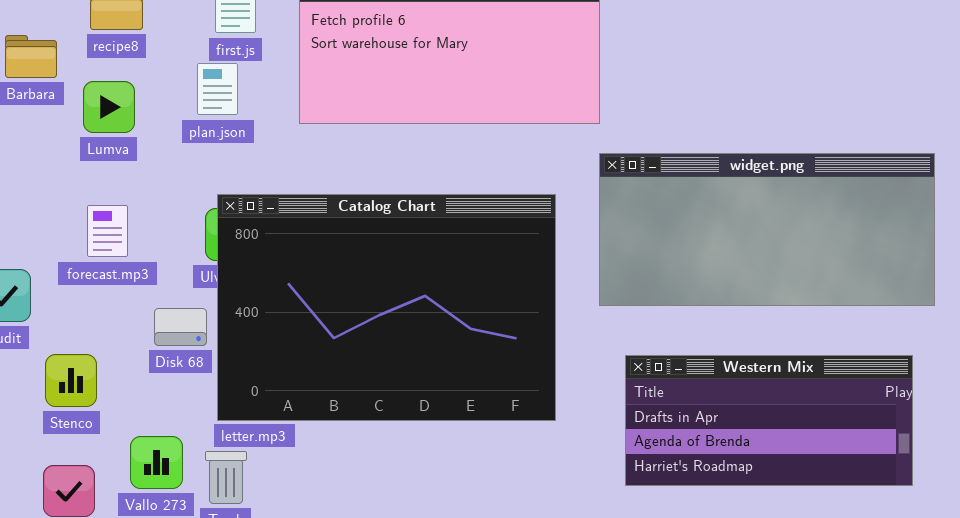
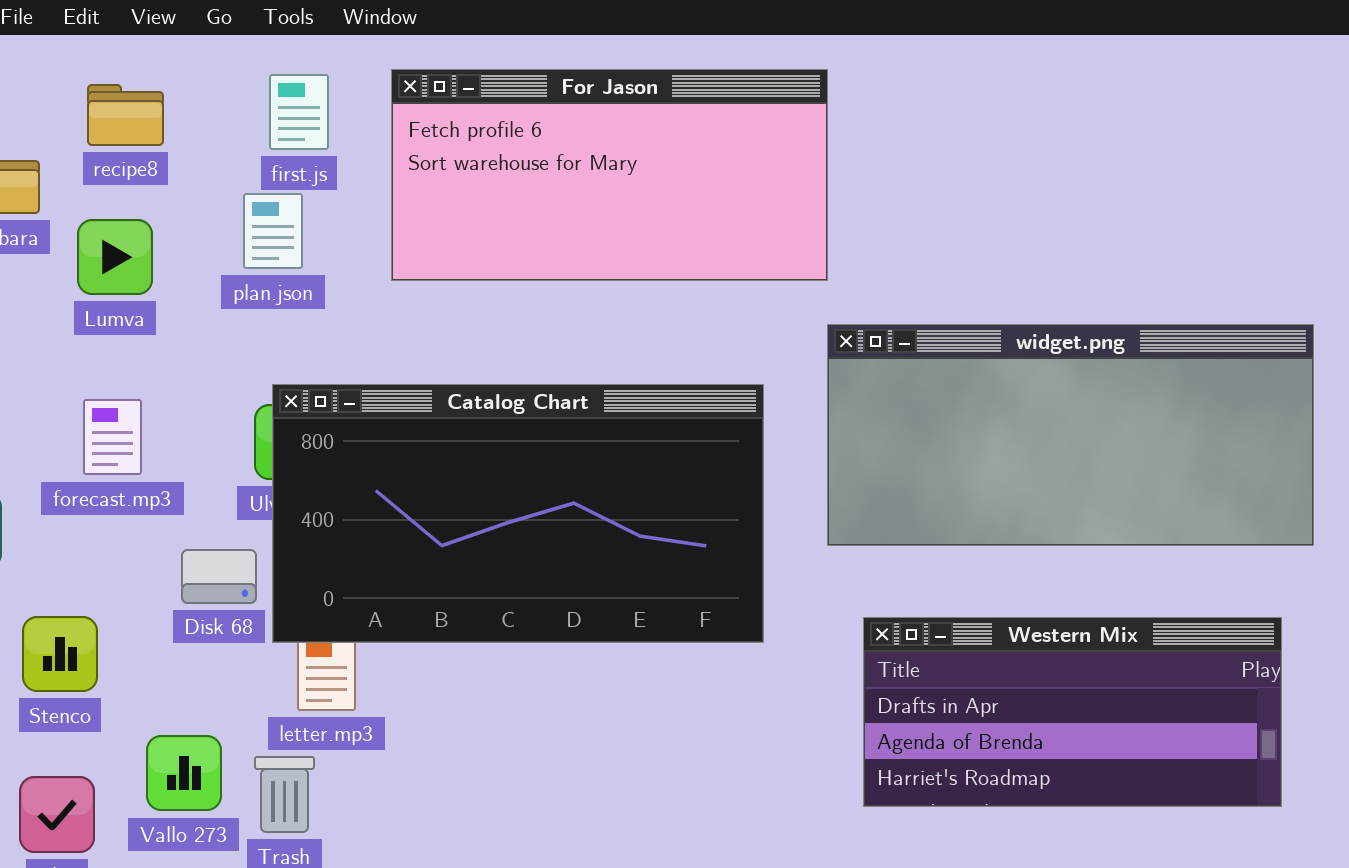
Catalog Chart: [217,194,556,421] -> [272,384,764,643], resized

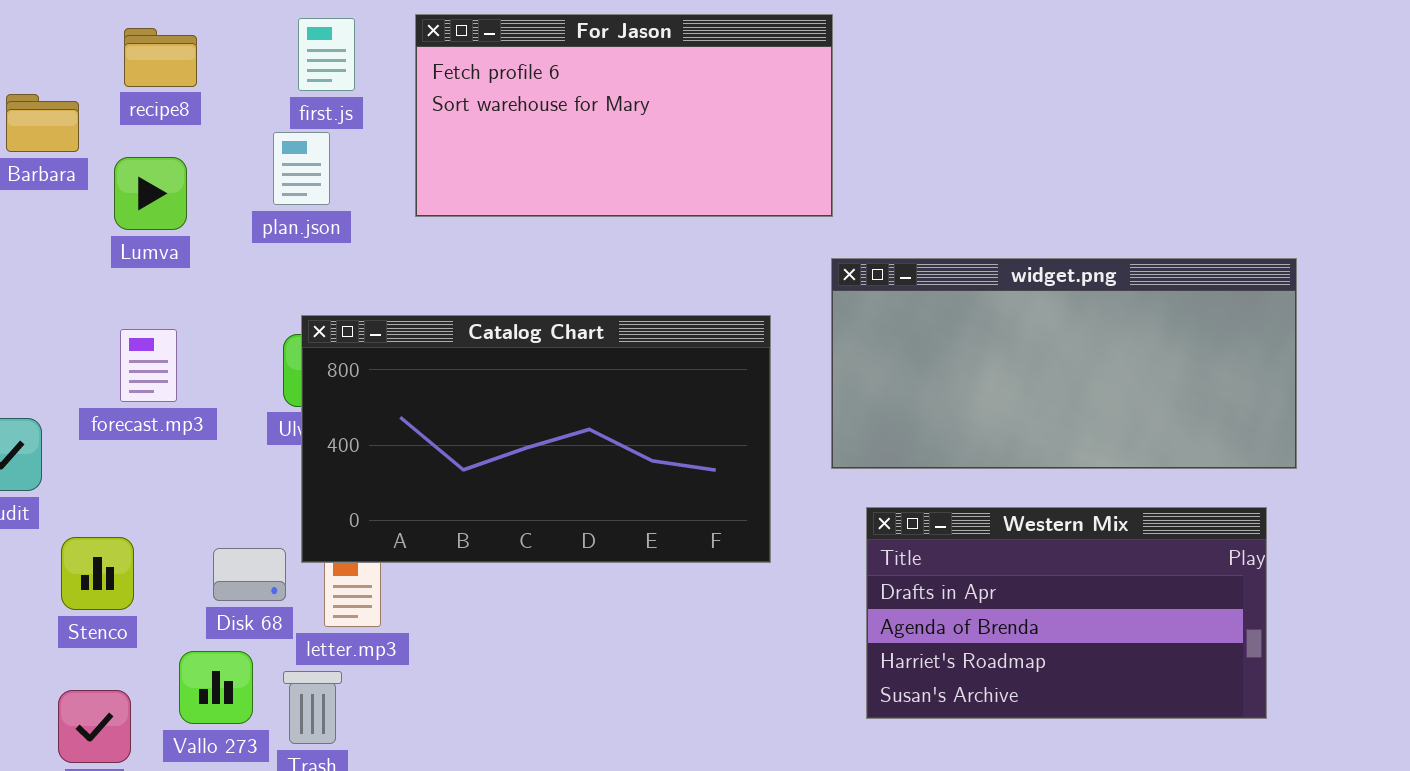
Disk 68: [181,549,257,604] -> [213,548,286,601], moved
Western Mix: [863,617,1282,807] -> [866,507,1267,719], resized

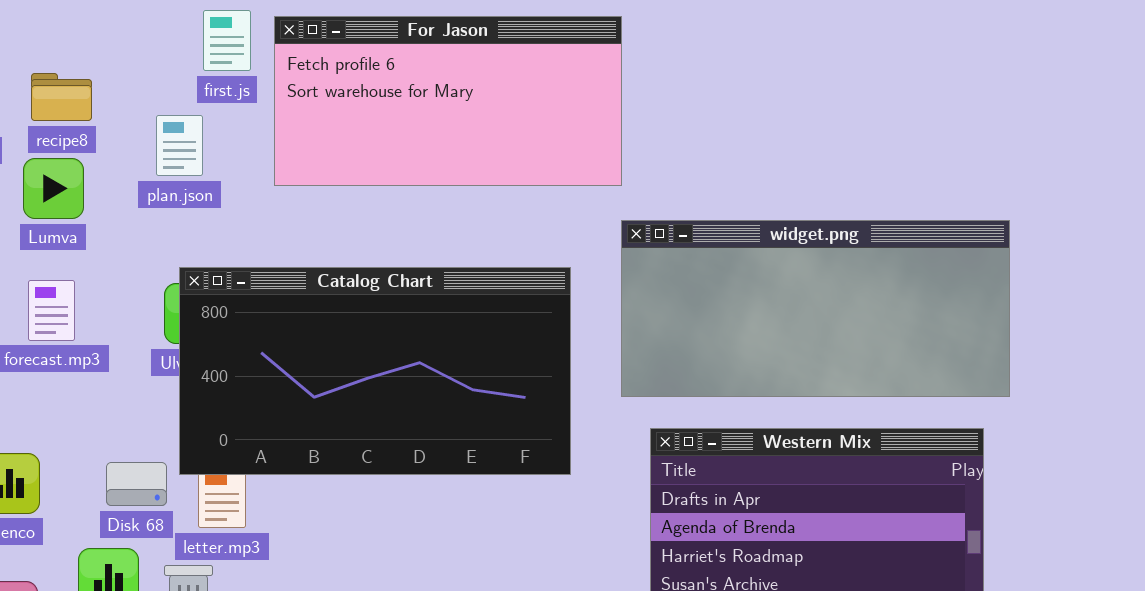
first.js: [298,18,355,91] -> [203,10,251,71], moved
recipe8: [124,28,197,87] -> [31,73,92,121], moved
Lumva: [114,157,187,230] -> [23,158,84,219], moved

